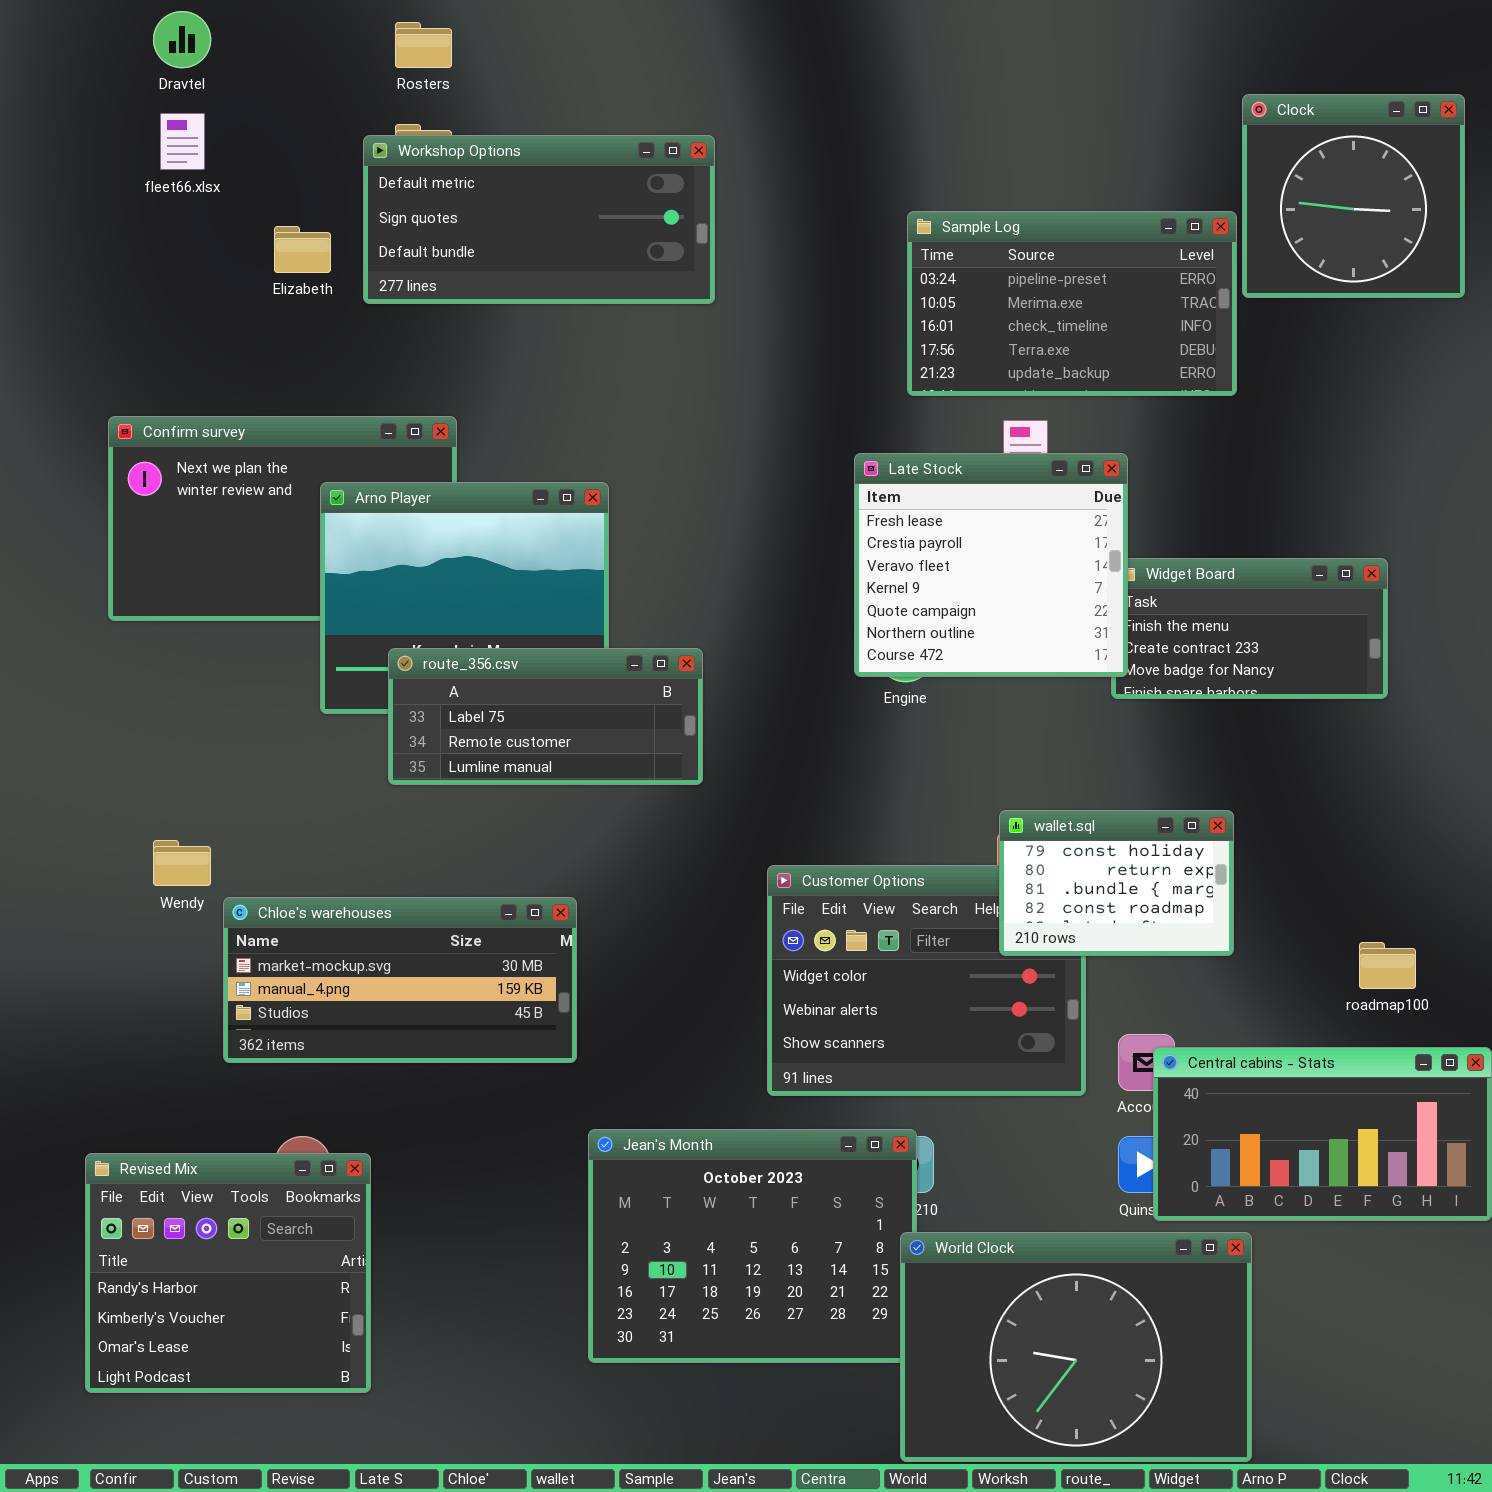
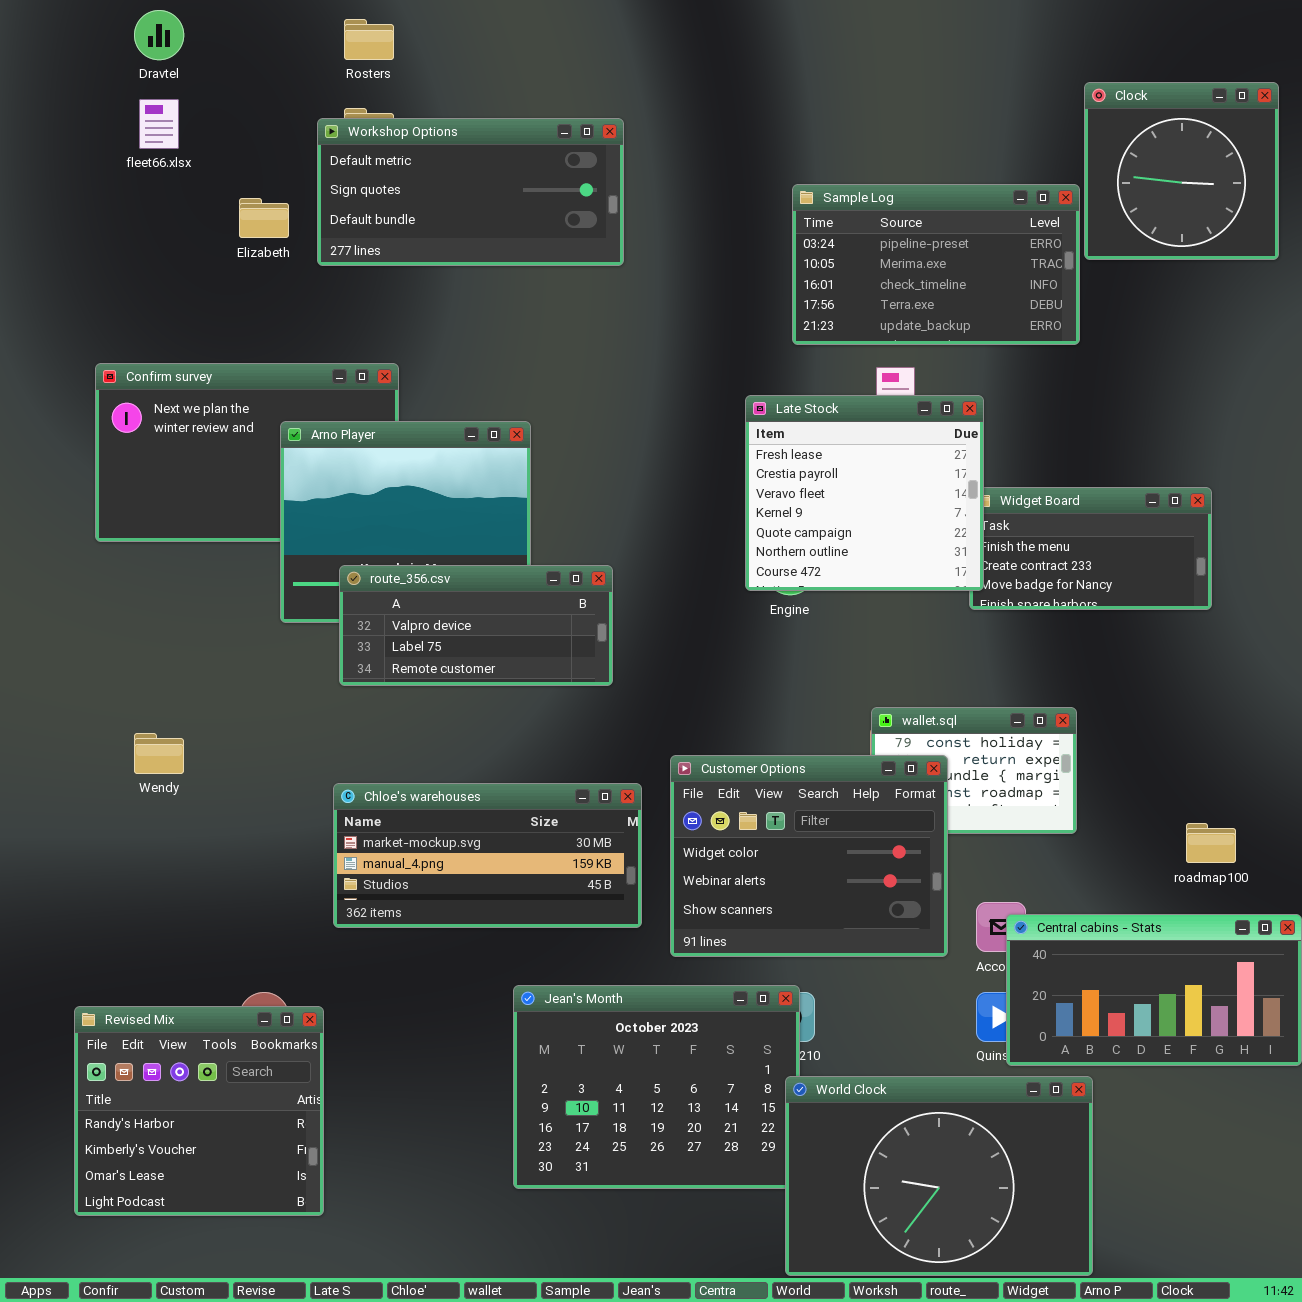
route_356.csv: [388,648,703,785] -> [339,565,613,686], scrolled up 1 row
Customer Options: [767,865,1086,1096] -> [670,755,948,957], raised
Chloe's warehouses: [223,897,577,1063] -> [333,783,642,928], moved

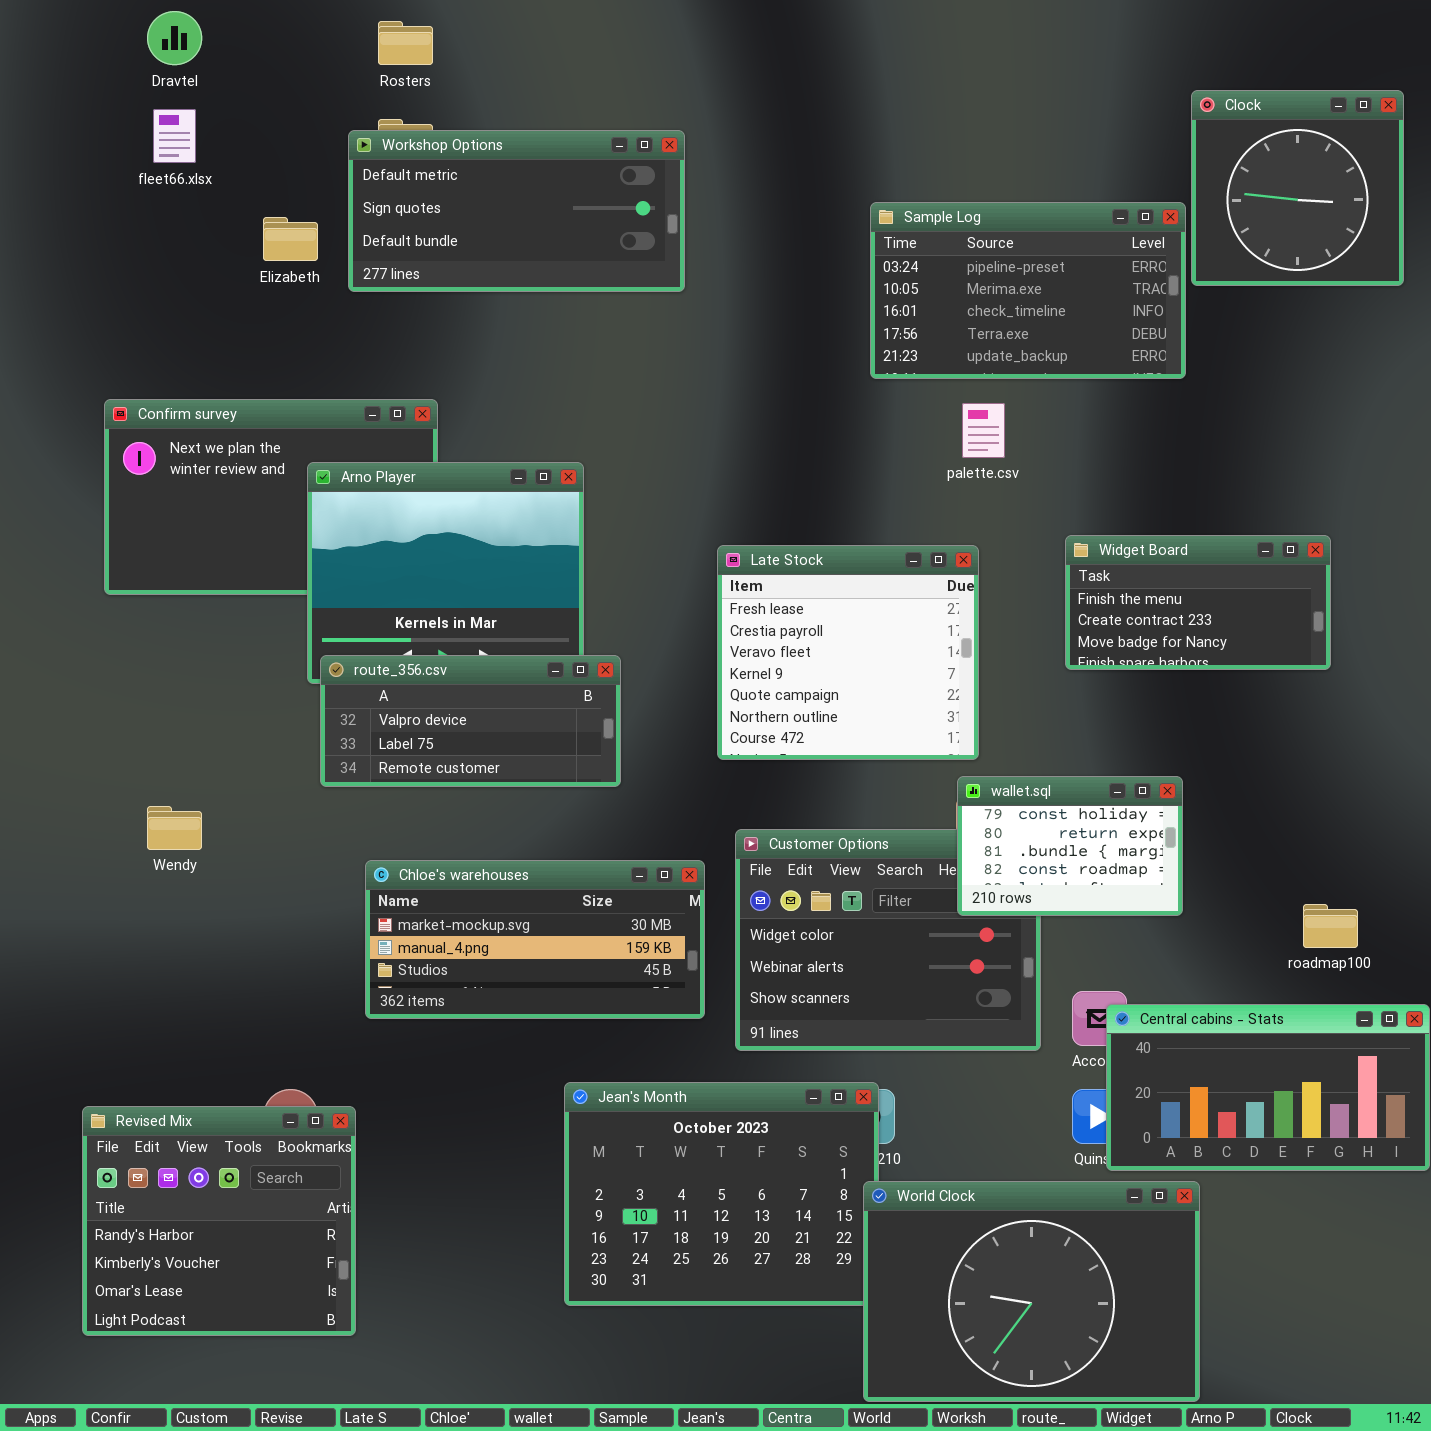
Late Stock: [745,395,984,591] -> [717,545,979,760], moved
route_356.csv: [339,565,613,686] -> [320,655,621,787], moved
wallet.sql: [871,707,1077,834] -> [957,776,1183,916], raised

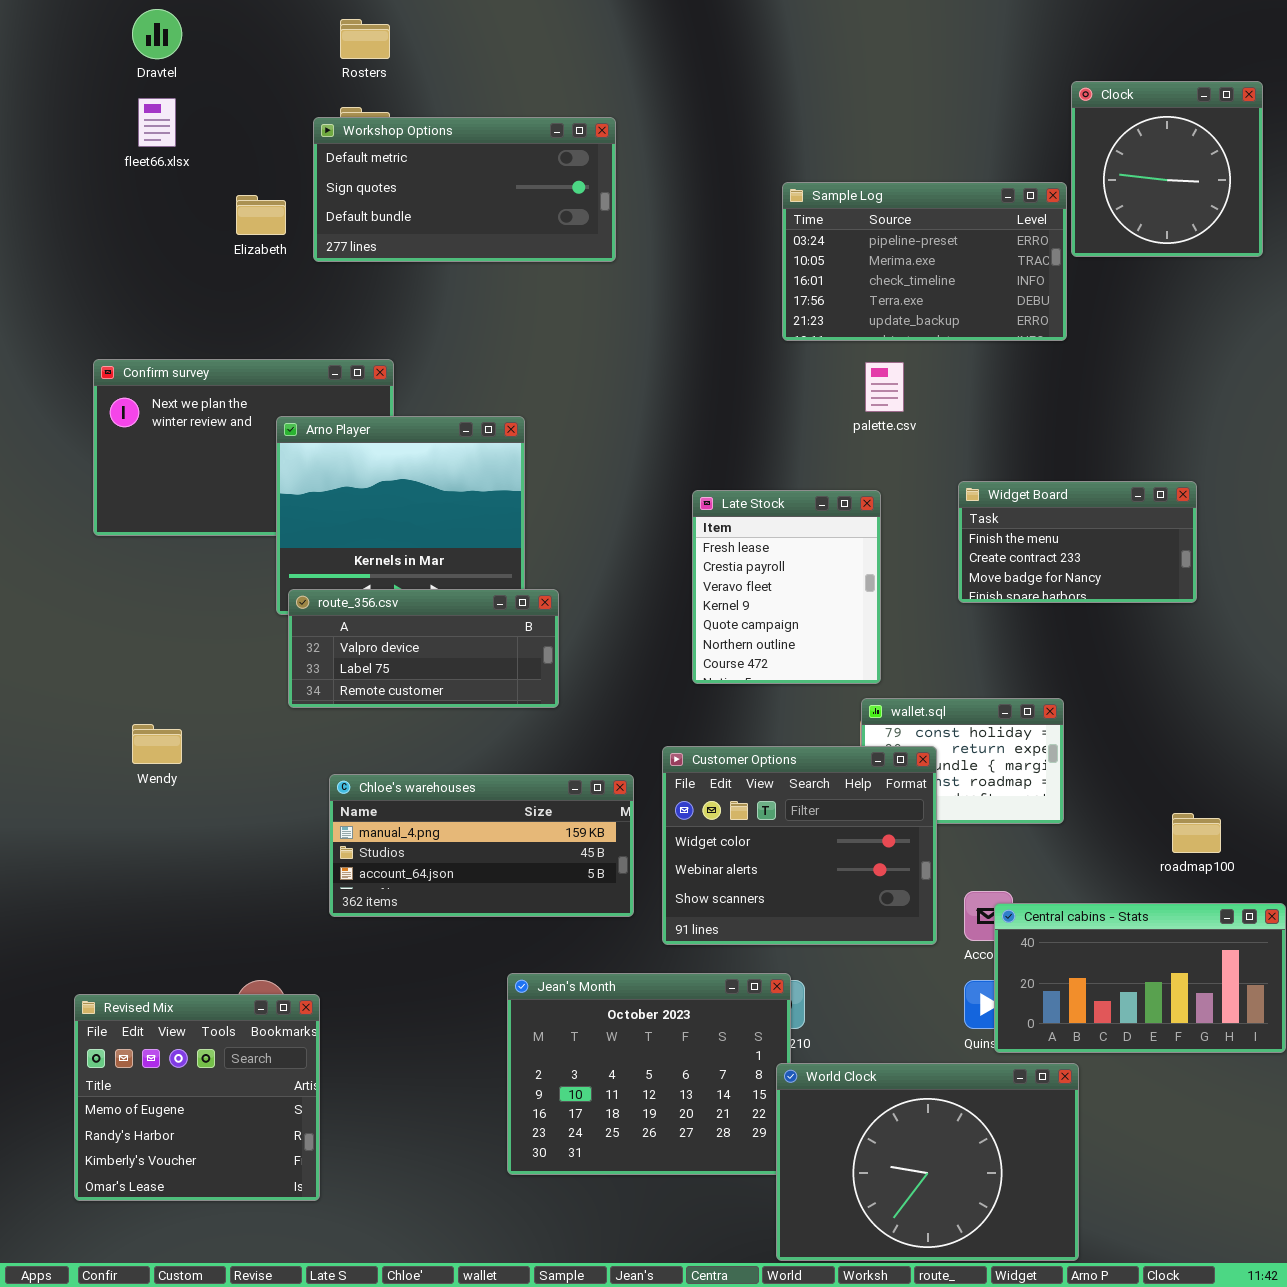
Late Stock: [717,545,979,760] -> [692,490,881,684], resized
Customer Options: [735,829,1041,1051] -> [662,746,937,945], raised
Chloe's warehouses: [365,860,705,1019] -> [329,774,634,917], scrolled down 1 row
Revised Mix: [82,1106,356,1336] -> [74,994,320,1201], scrolled up 1 row

